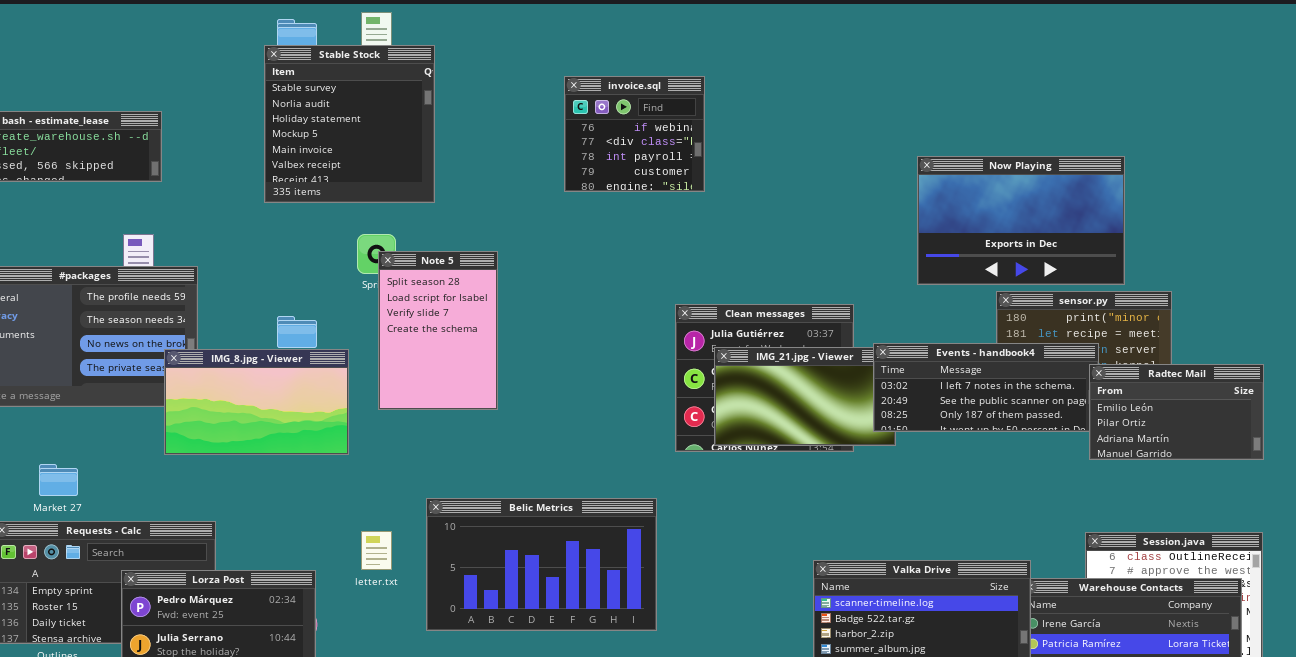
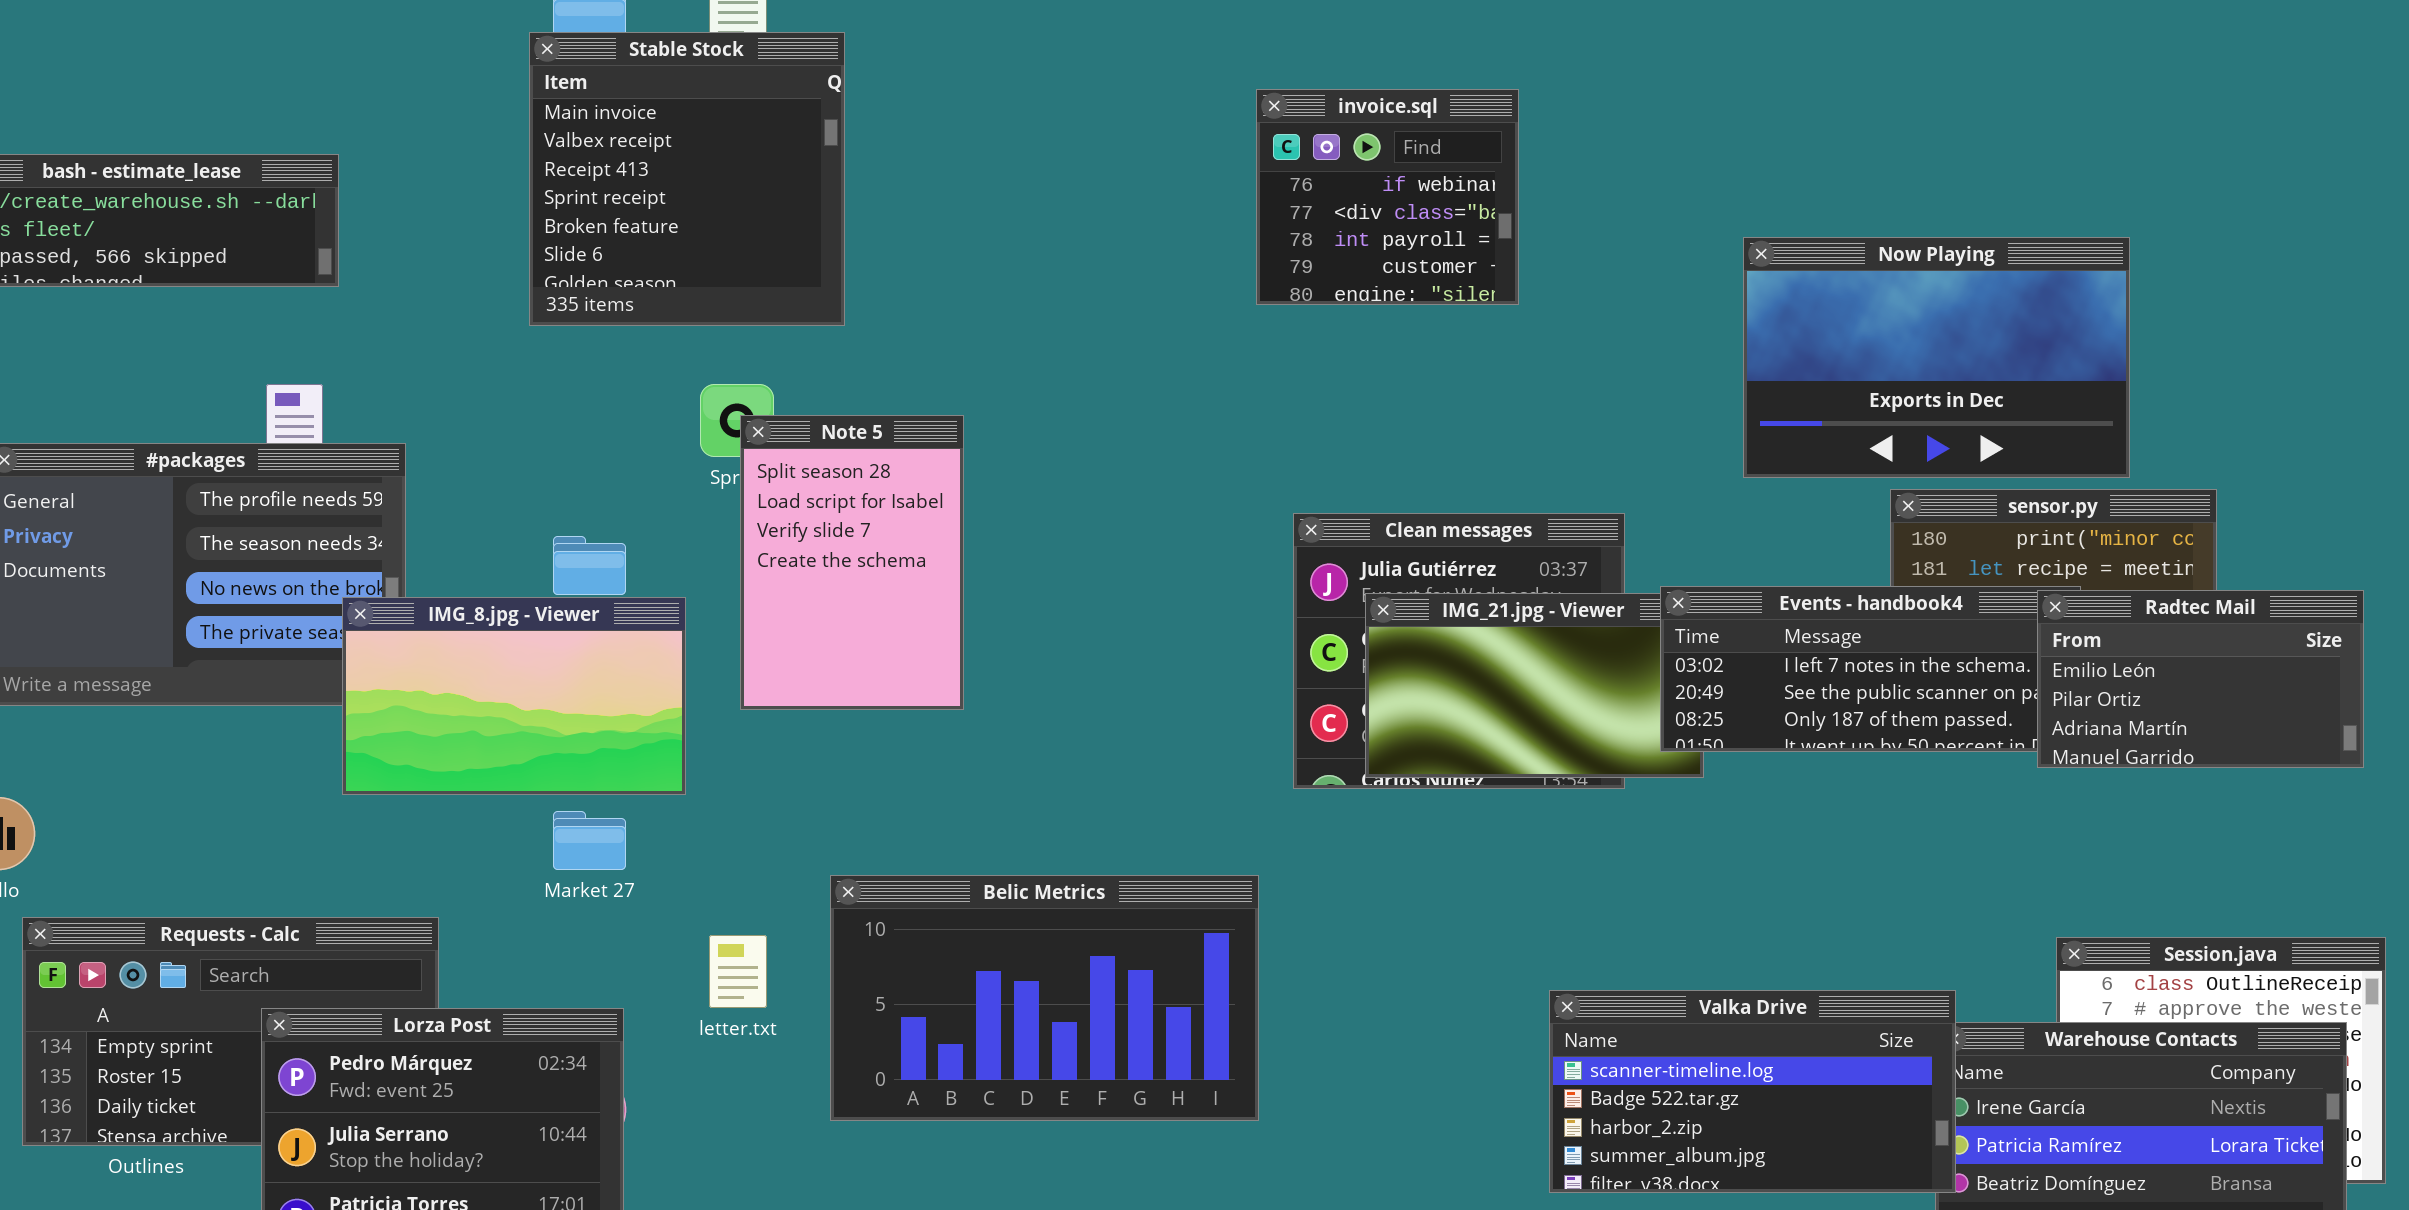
Stable Stock: [264,45,435,203] -> [529,32,845,326], scrolled down 4 rows
invoice.sql: [564,76,705,192] -> [1256,89,1519,305], moved
Radtec Mail: [1089,364,1264,460] -> [2037,590,2364,768], moved
Market 27: [39,464,78,496] -> [553,811,626,870], moved

